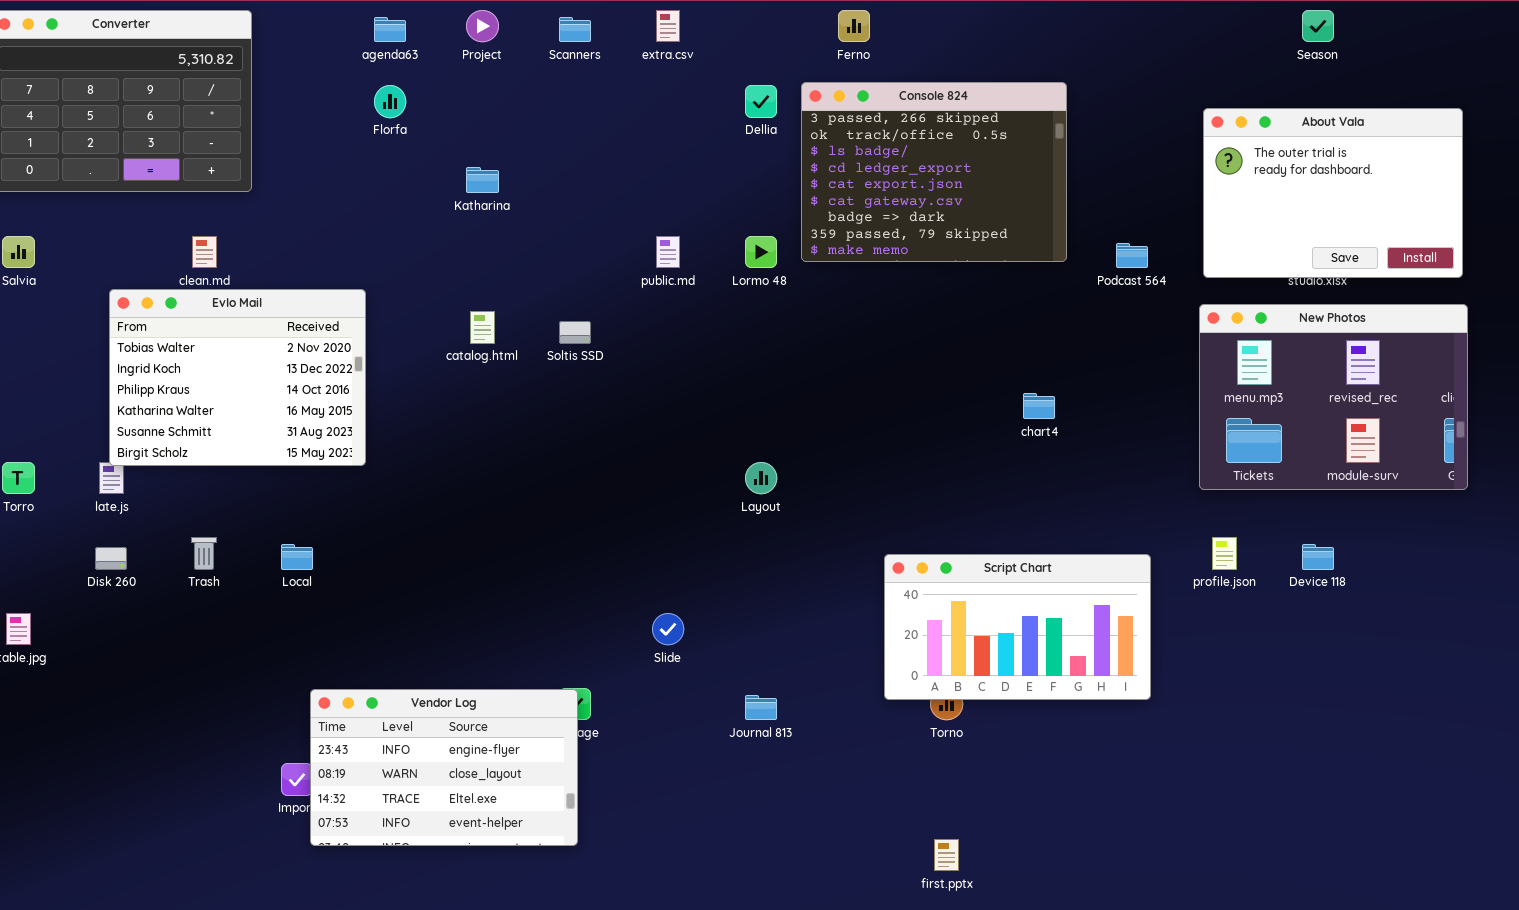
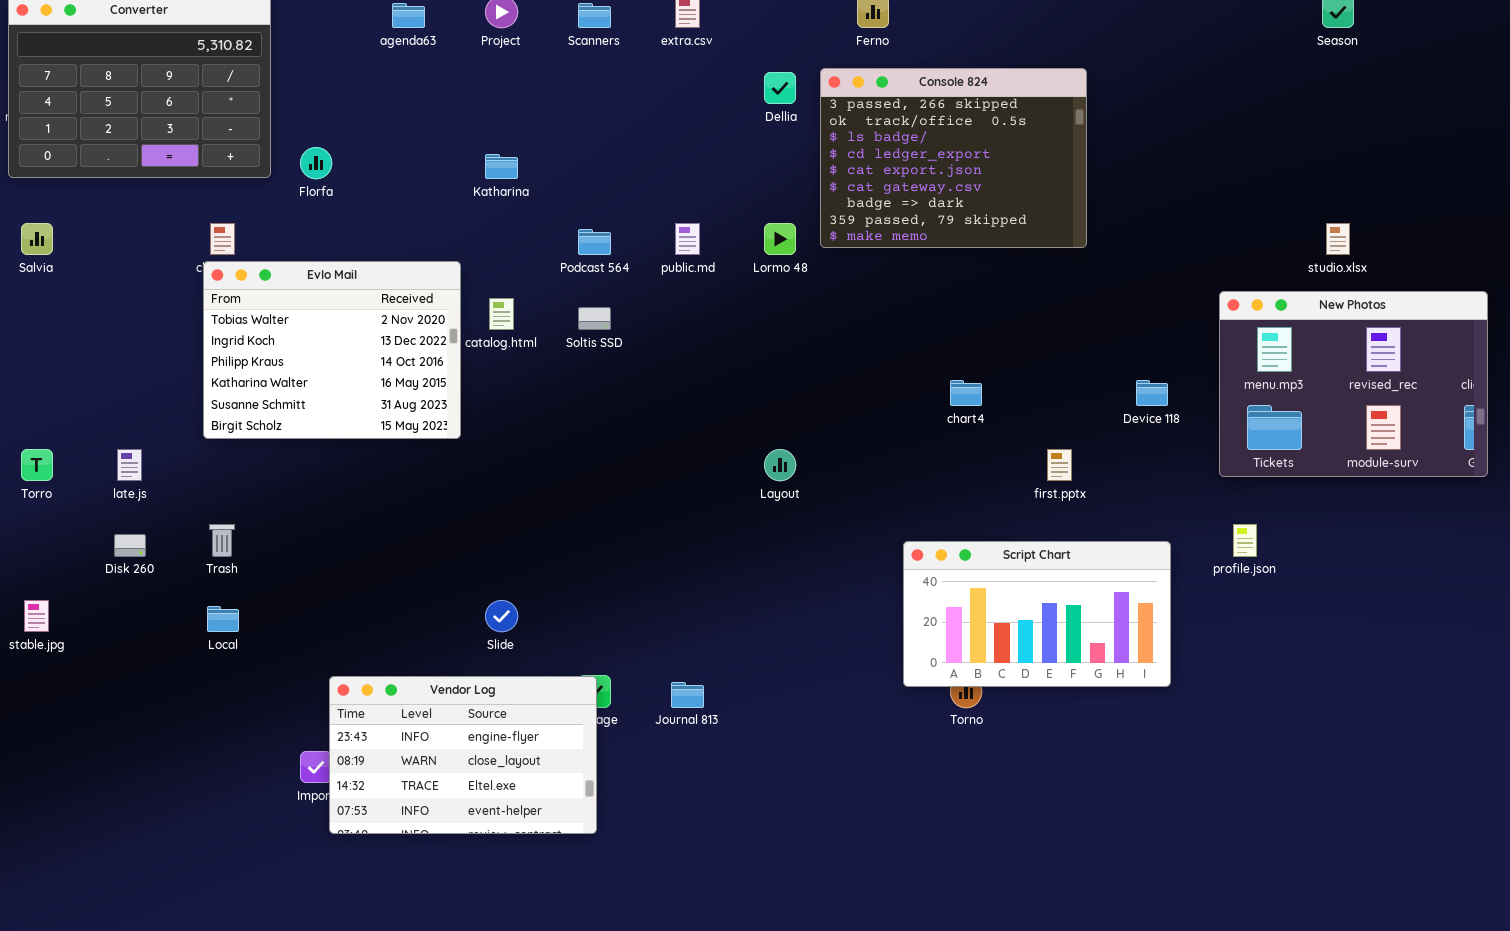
Florfa: [374,85,406,118] -> [300,147,332,179], moved
About Vala: [1203,108,1463,278] -> none, closed
Podcast 564: [1116,243,1148,268] -> [578,229,611,255], moved
Evlo Mail: [109,289,366,466] -> [203,261,461,439], moved
chart4: [1023,393,1055,419] -> [950,380,982,406], moved
Local: [281,544,313,570] -> [207,606,239,632], moved
Device 118: [1302,544,1334,570] -> [1136,380,1168,406], moved
Slide: [652,613,684,645] -> [485,600,518,632], moved
Journal 813: [745,695,777,720] -> [671,682,704,708], moved
first.pptx: [934,839,959,871] -> [1047,449,1072,481], moved

